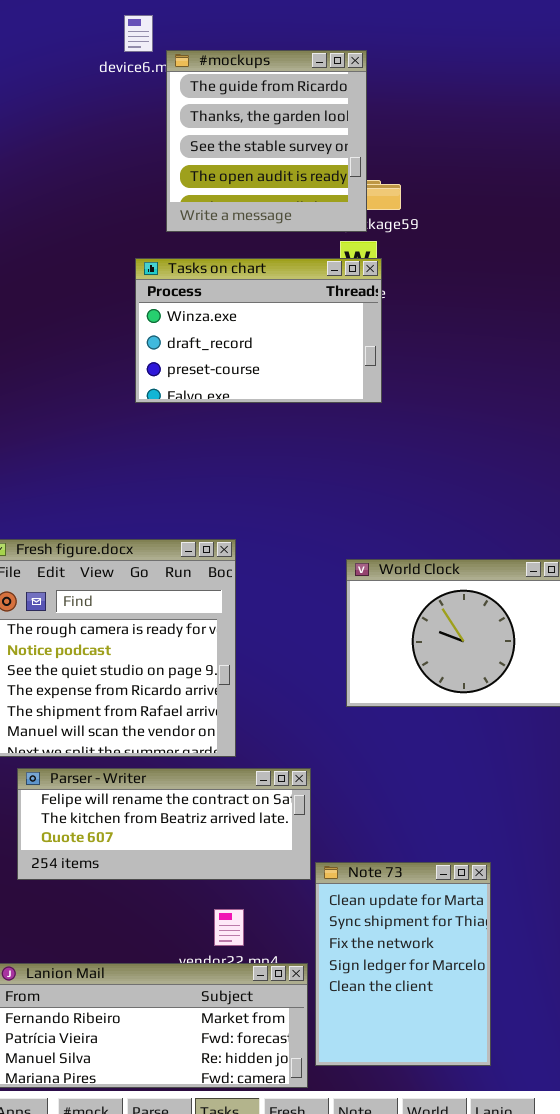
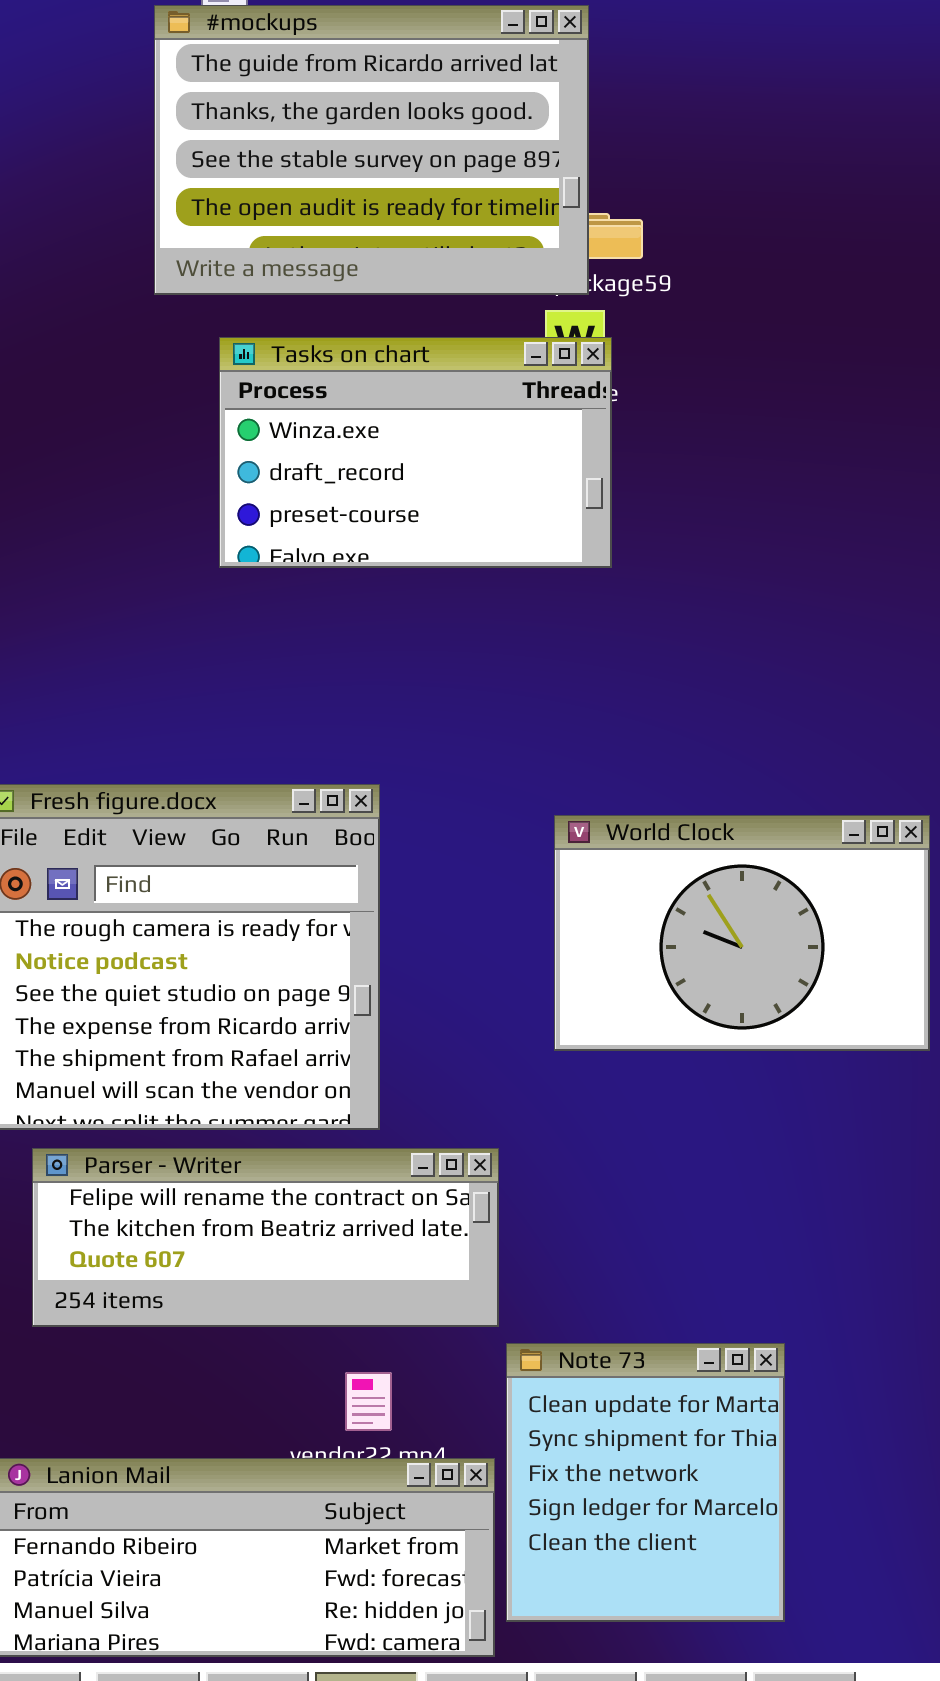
#mockups: [166,50,367,232] -> [154,5,589,295], resized
Note 73: [315,862,491,1066] -> [506,1343,785,1622], resized

